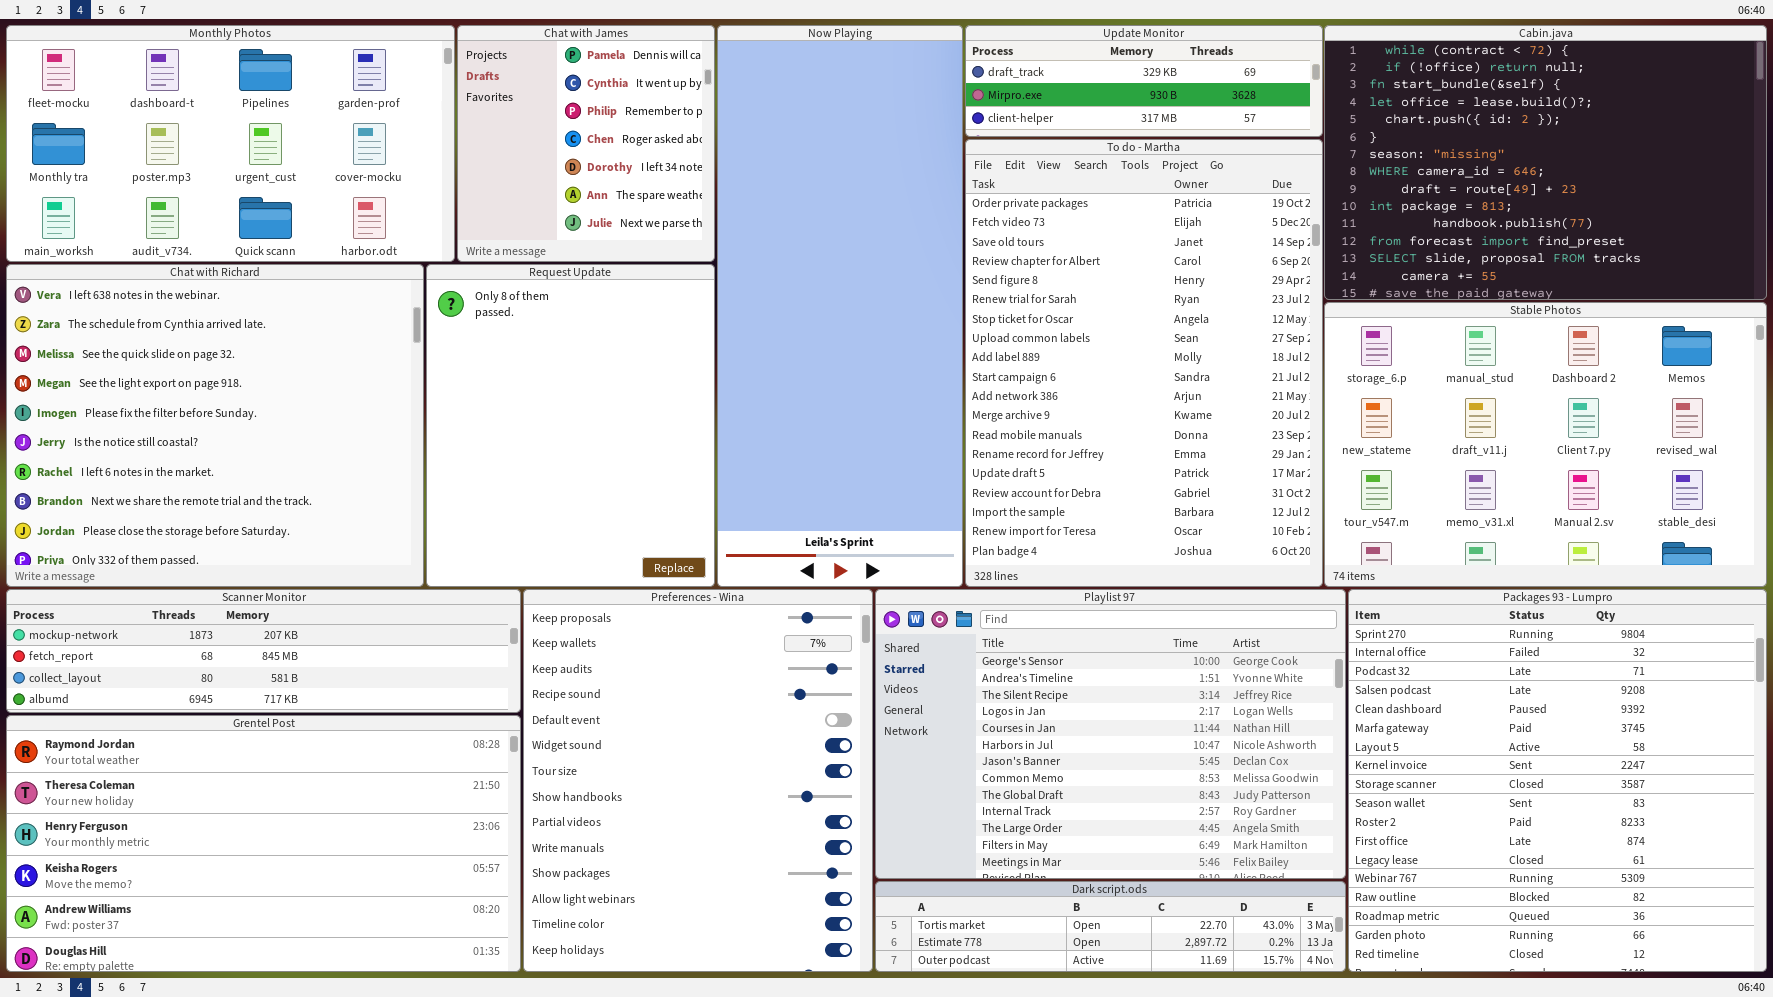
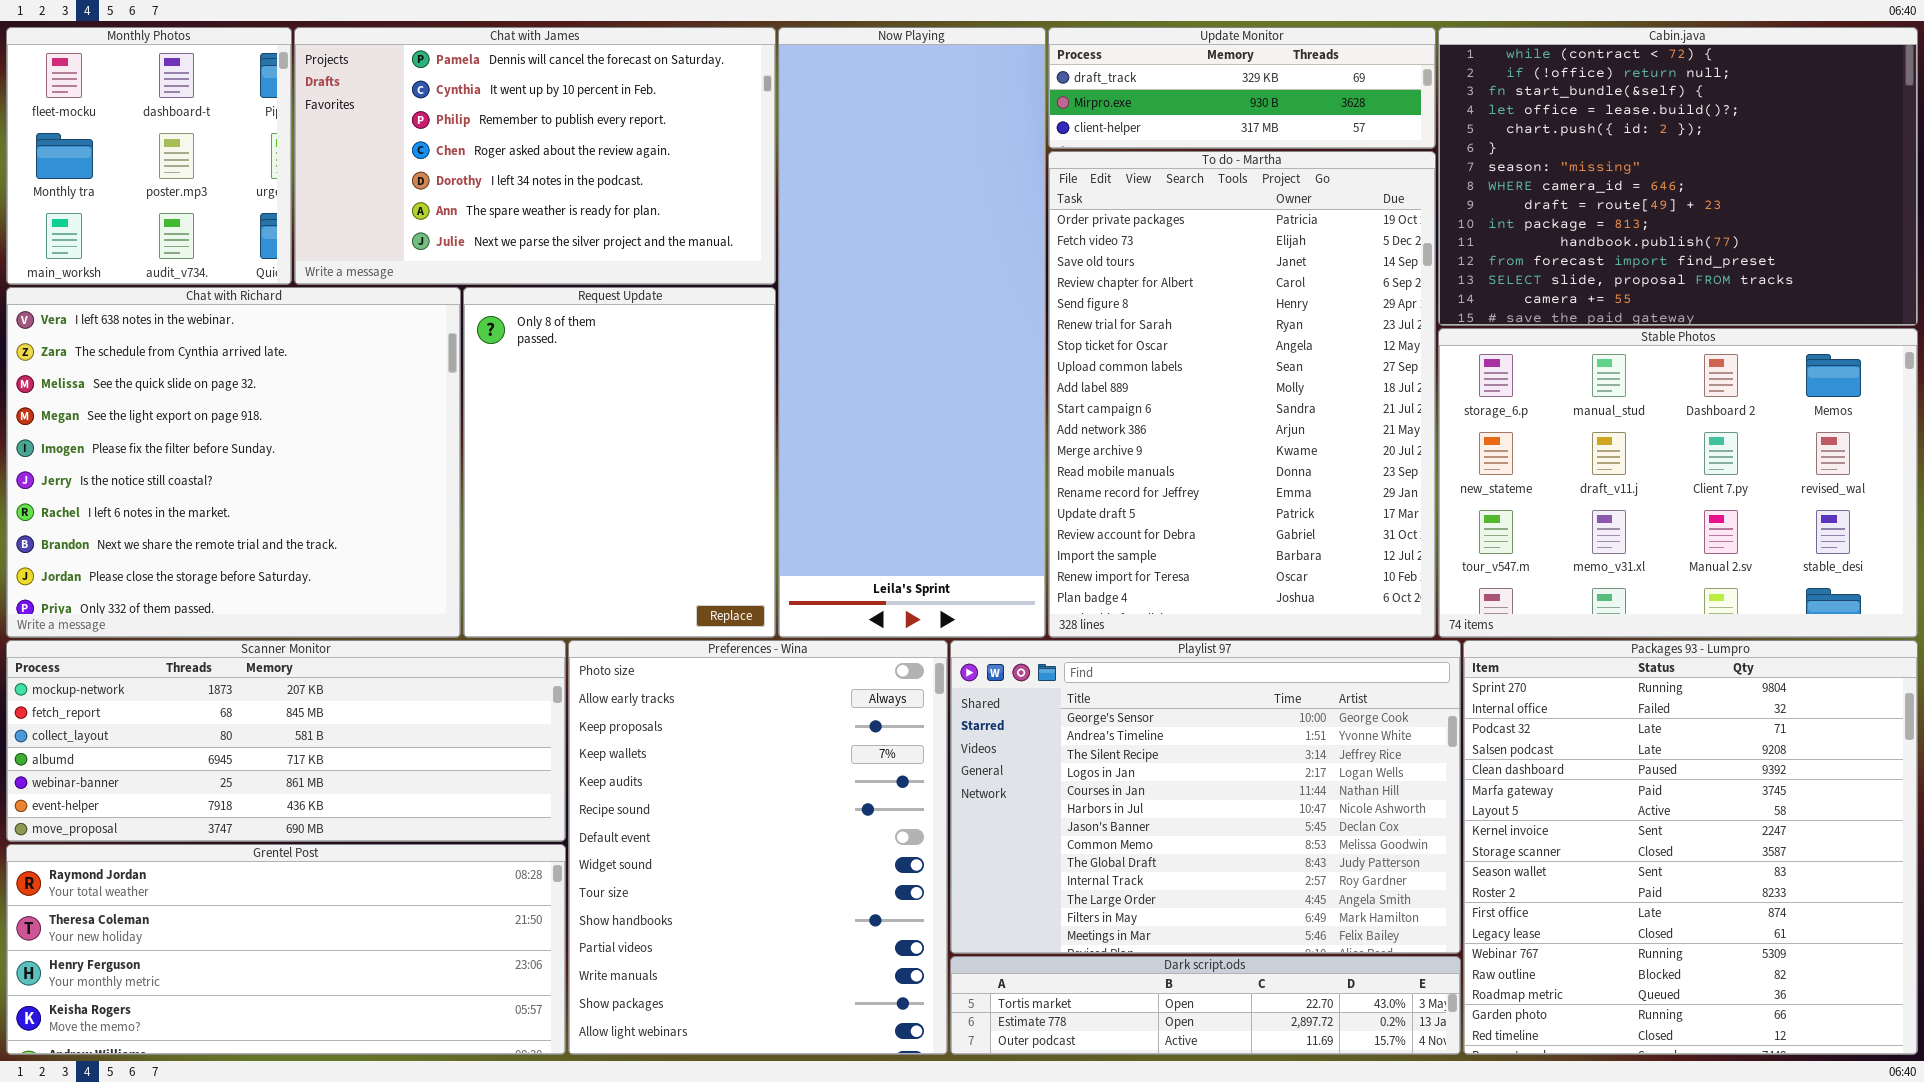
Monthly Photos: [6,25,455,262] -> [6,27,292,285], resized
Chat with James: [457,25,715,262] -> [294,27,776,285], resized
Scanner Monitor: [6,589,521,713] -> [6,640,566,842], resized
Preferences - Wina: [523,589,873,972] -> [568,640,948,1055], scrolled up 2 rows
Grentel Post: [6,715,521,972] -> [6,844,566,1055], resized

